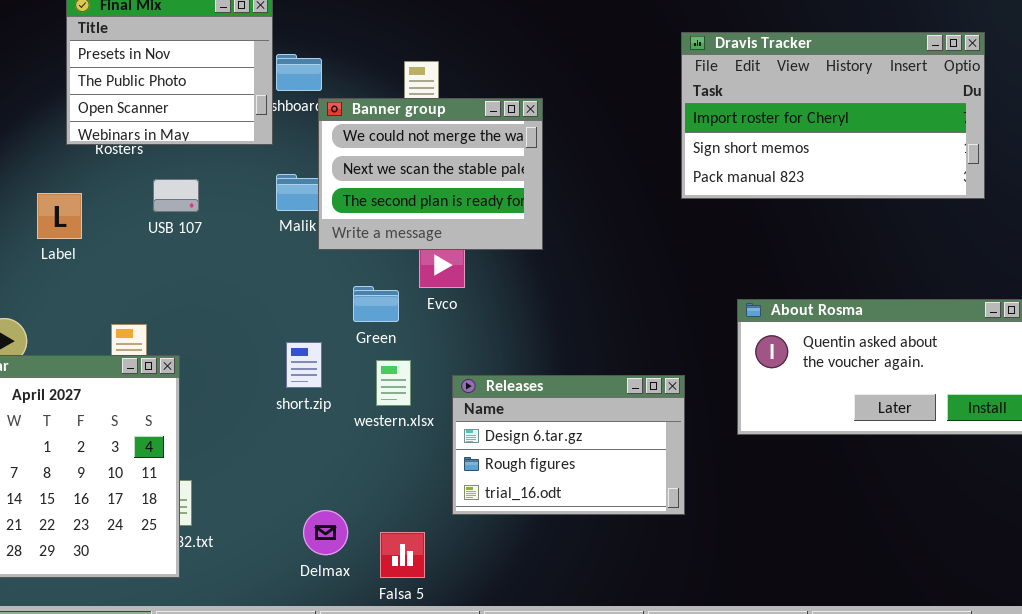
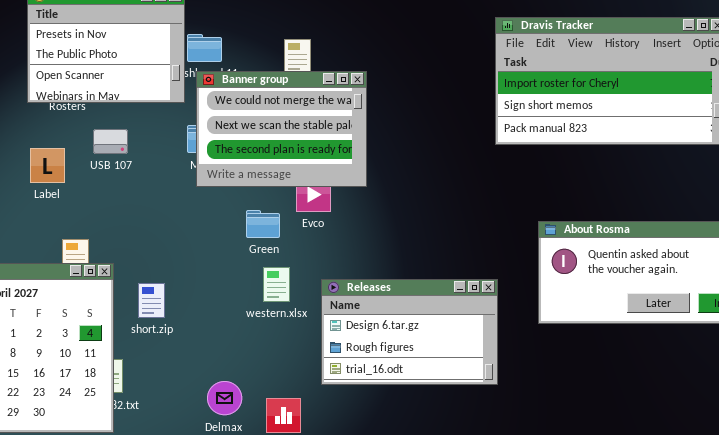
Banner group: [318,98,543,250] -> [196,71,367,187], moved
Label: [37,193,82,239] -> [30,148,65,183], moved
short.zip: [286,342,322,388] -> [138,283,165,318], moved

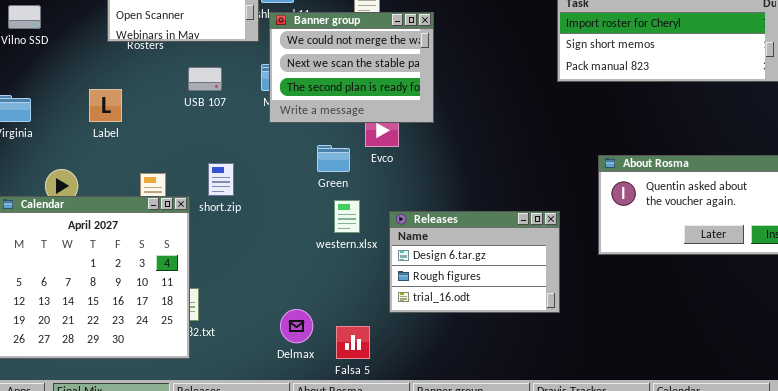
USB 107: [93,129,128,154] -> [188,67,222,91], moved
Label: [30,148,65,183] -> [89,89,122,122], moved
short.zip: [138,283,165,318] -> [208,163,234,196], moved

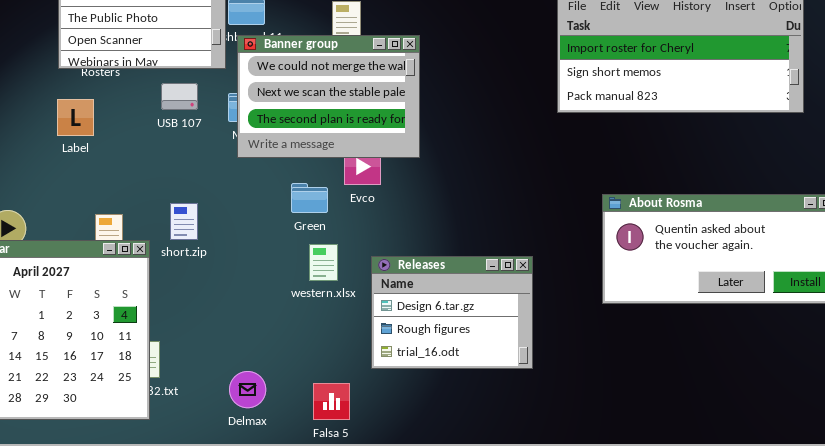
USB 107: [188,67,222,91] -> [161,83,198,110], moved
Label: [89,89,122,122] -> [57,99,94,136], moved
Releases: [389,211,560,313] -> [371,256,533,369], resized
Delmax: [280,309,313,343] -> [229,371,266,408], moved

